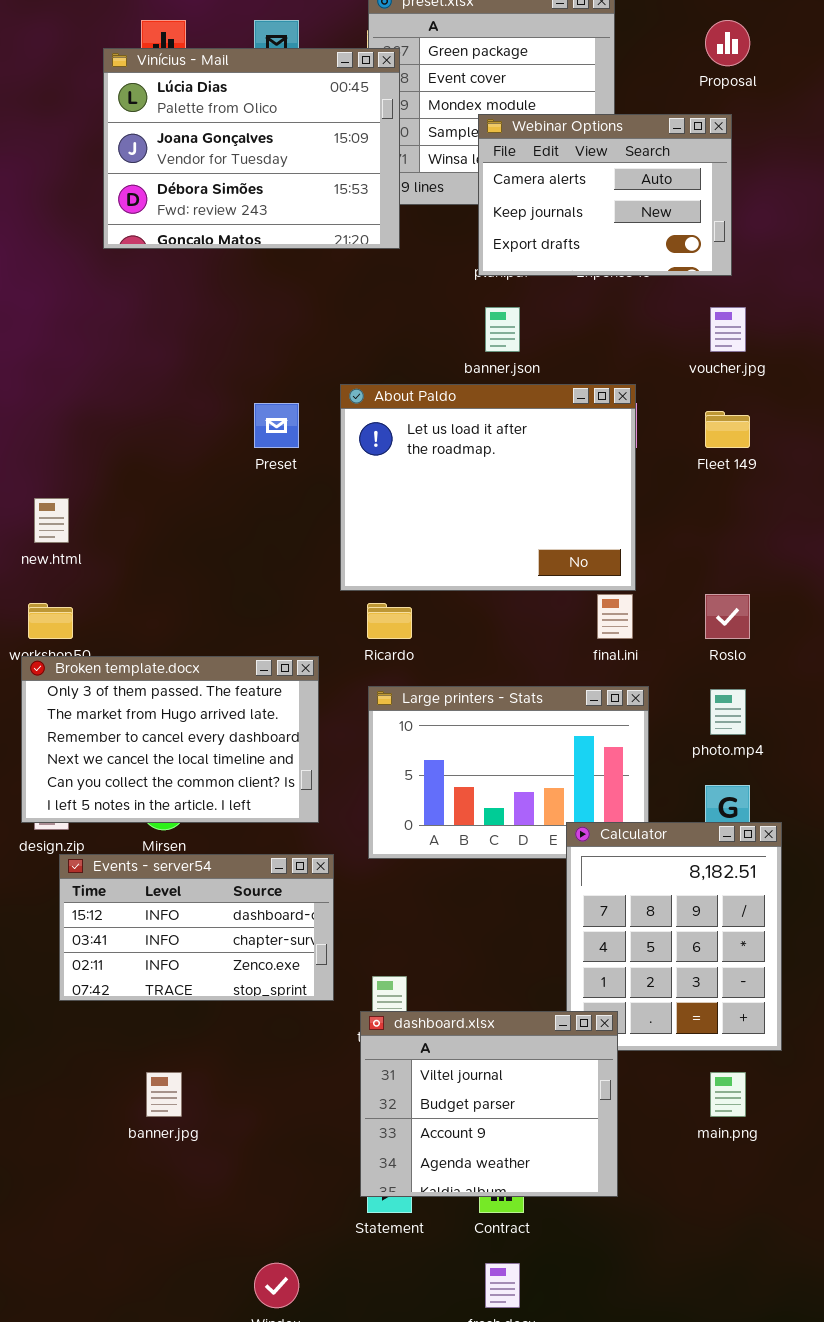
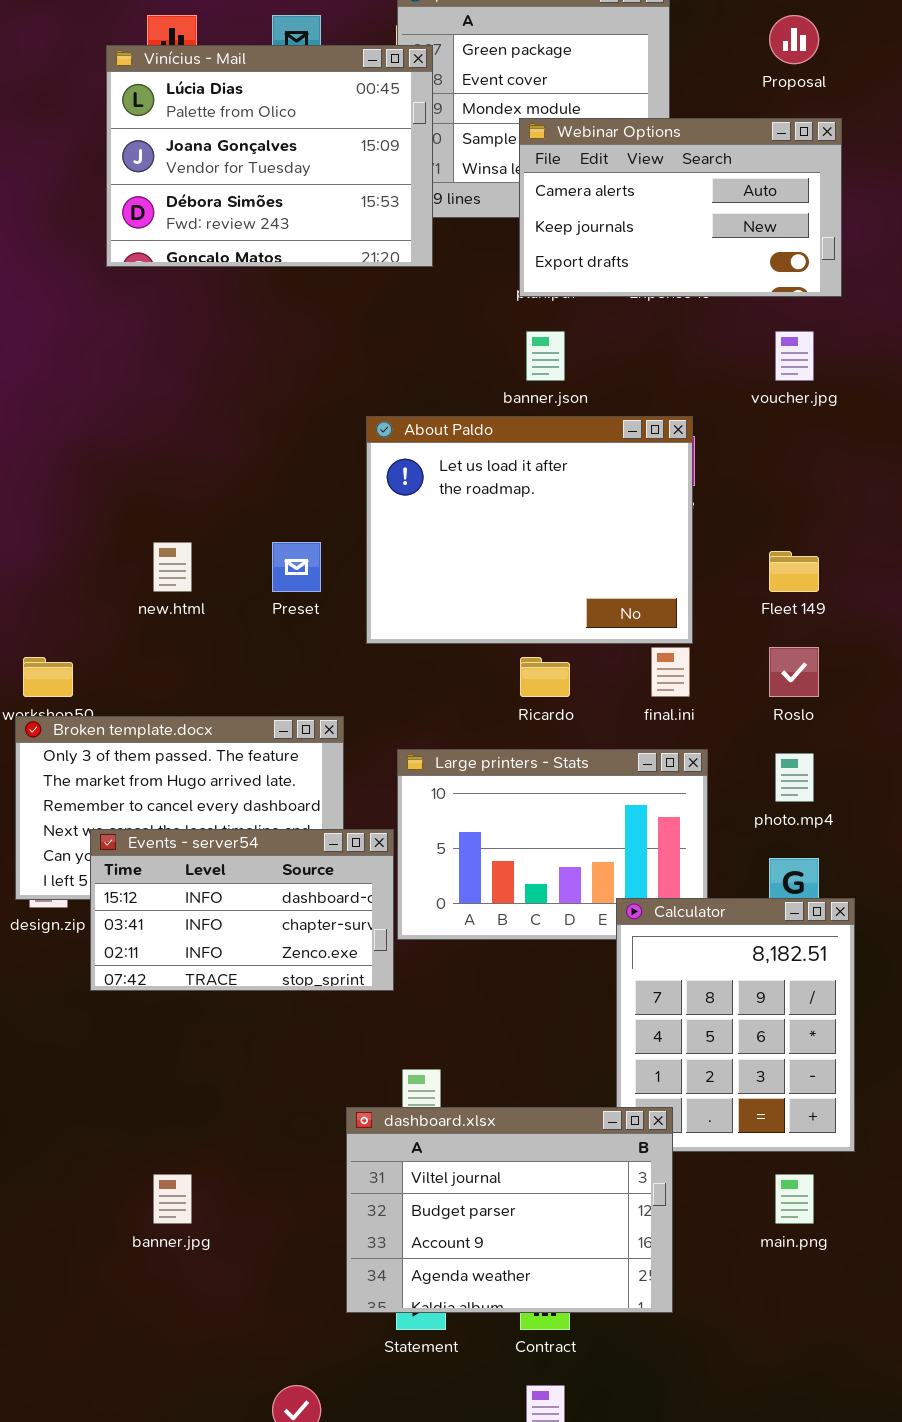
Webinar Options: [478,114,732,276] -> [519,118,842,297], resized
Preset: [254,403,299,448] -> [272,542,321,592], moved
Fleet 149: [705,411,750,448] -> [769,551,819,592], moved
new.html: [34,498,69,543] -> [153,542,192,592], moved
Ricardo: [367,603,412,639] -> [520,657,570,697], moved
Events - server54: [59,854,334,1001] -> [90,829,394,991], moved
dashboard.xlsx: [360,1011,618,1197] -> [346,1107,673,1313], resized

